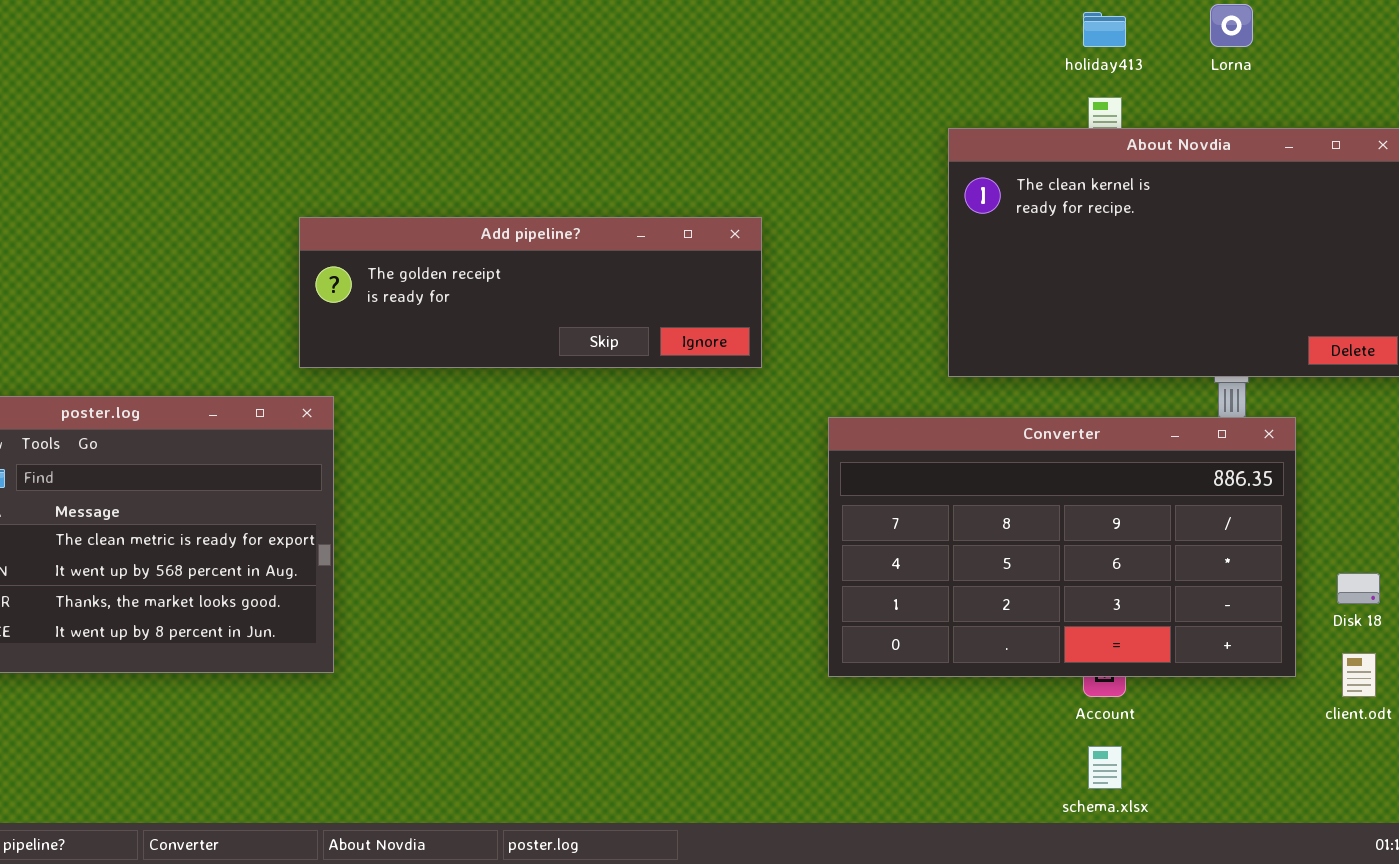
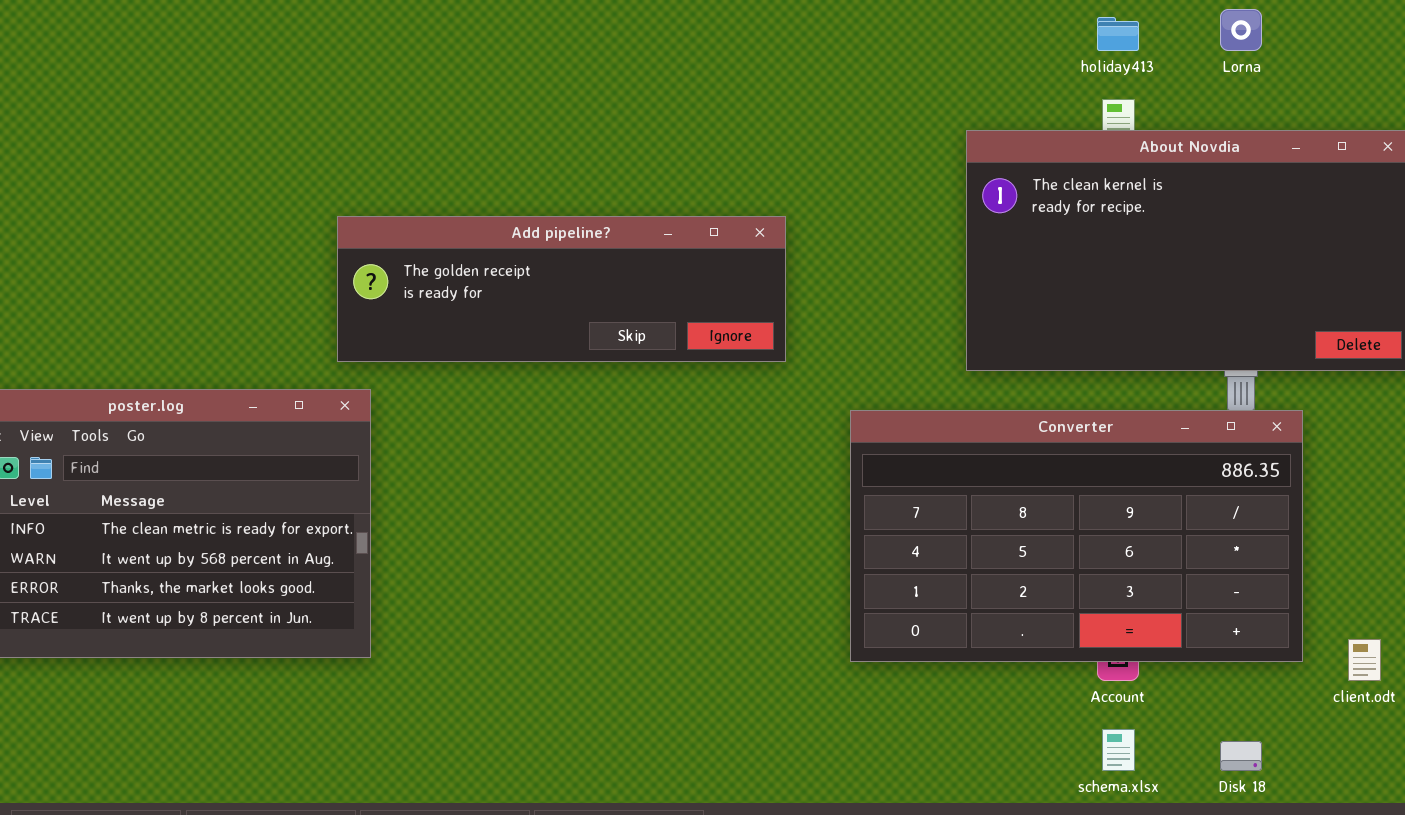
Disk 18: [1337,573,1380,604] -> [1220,741,1262,771], moved

